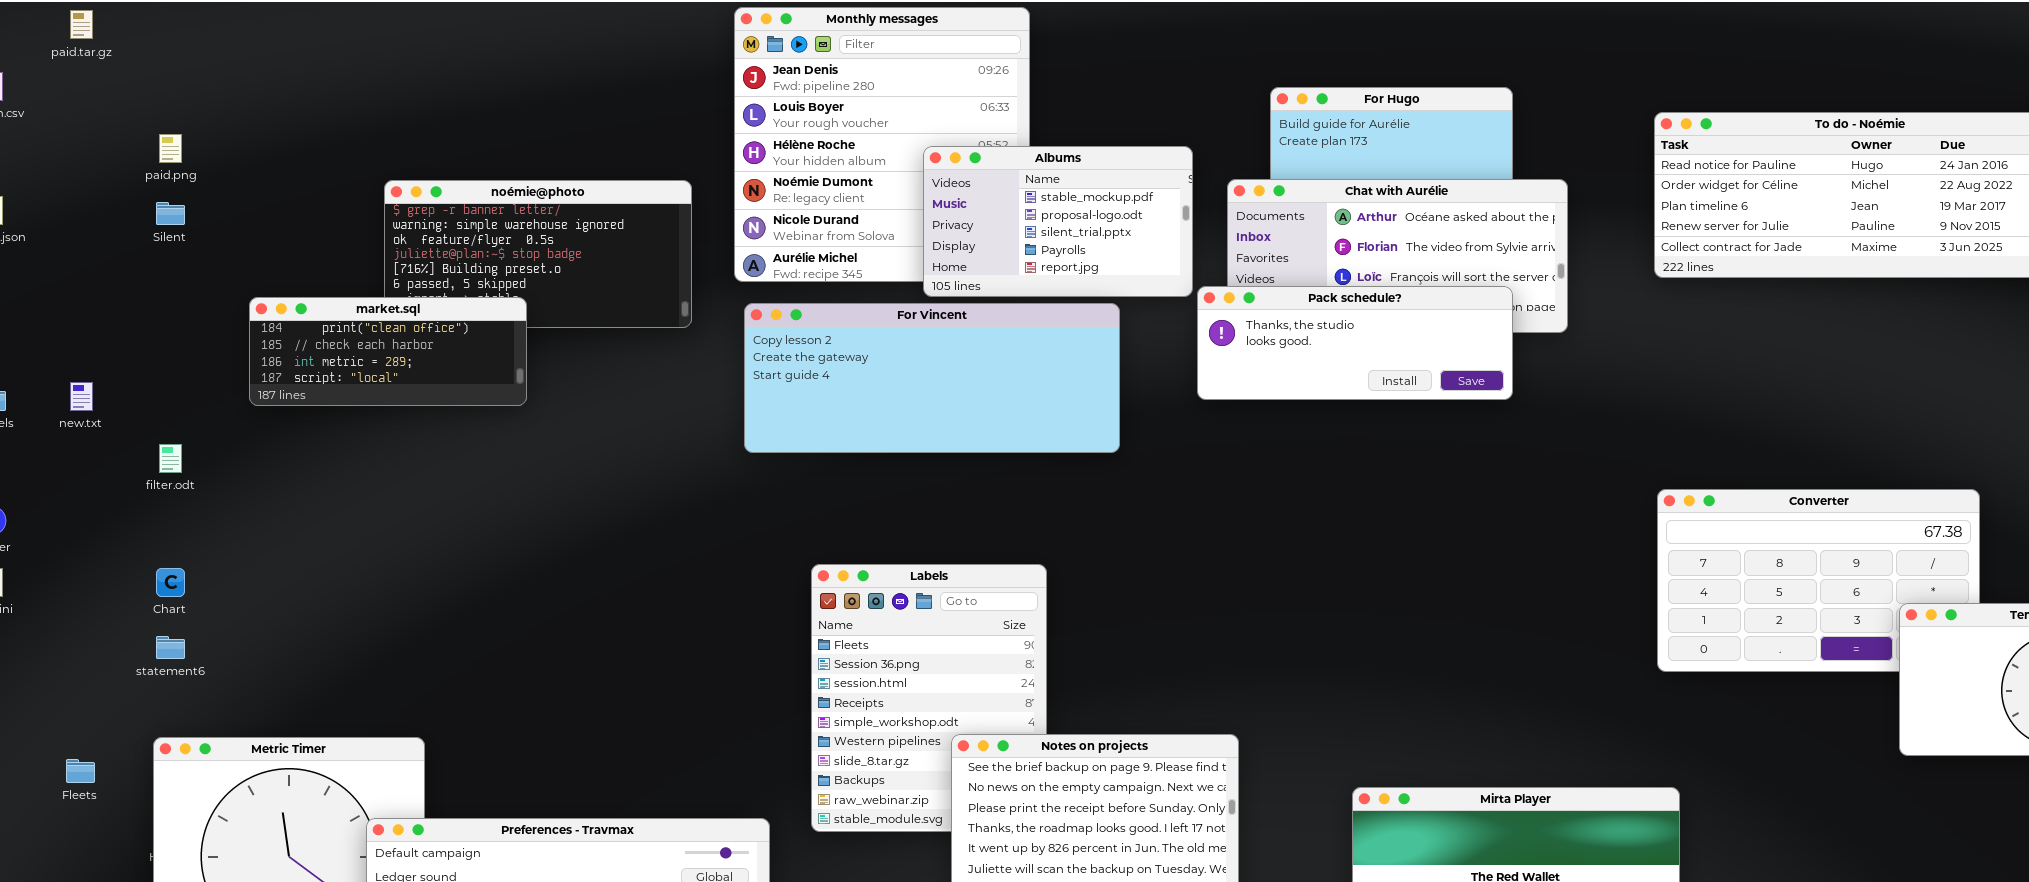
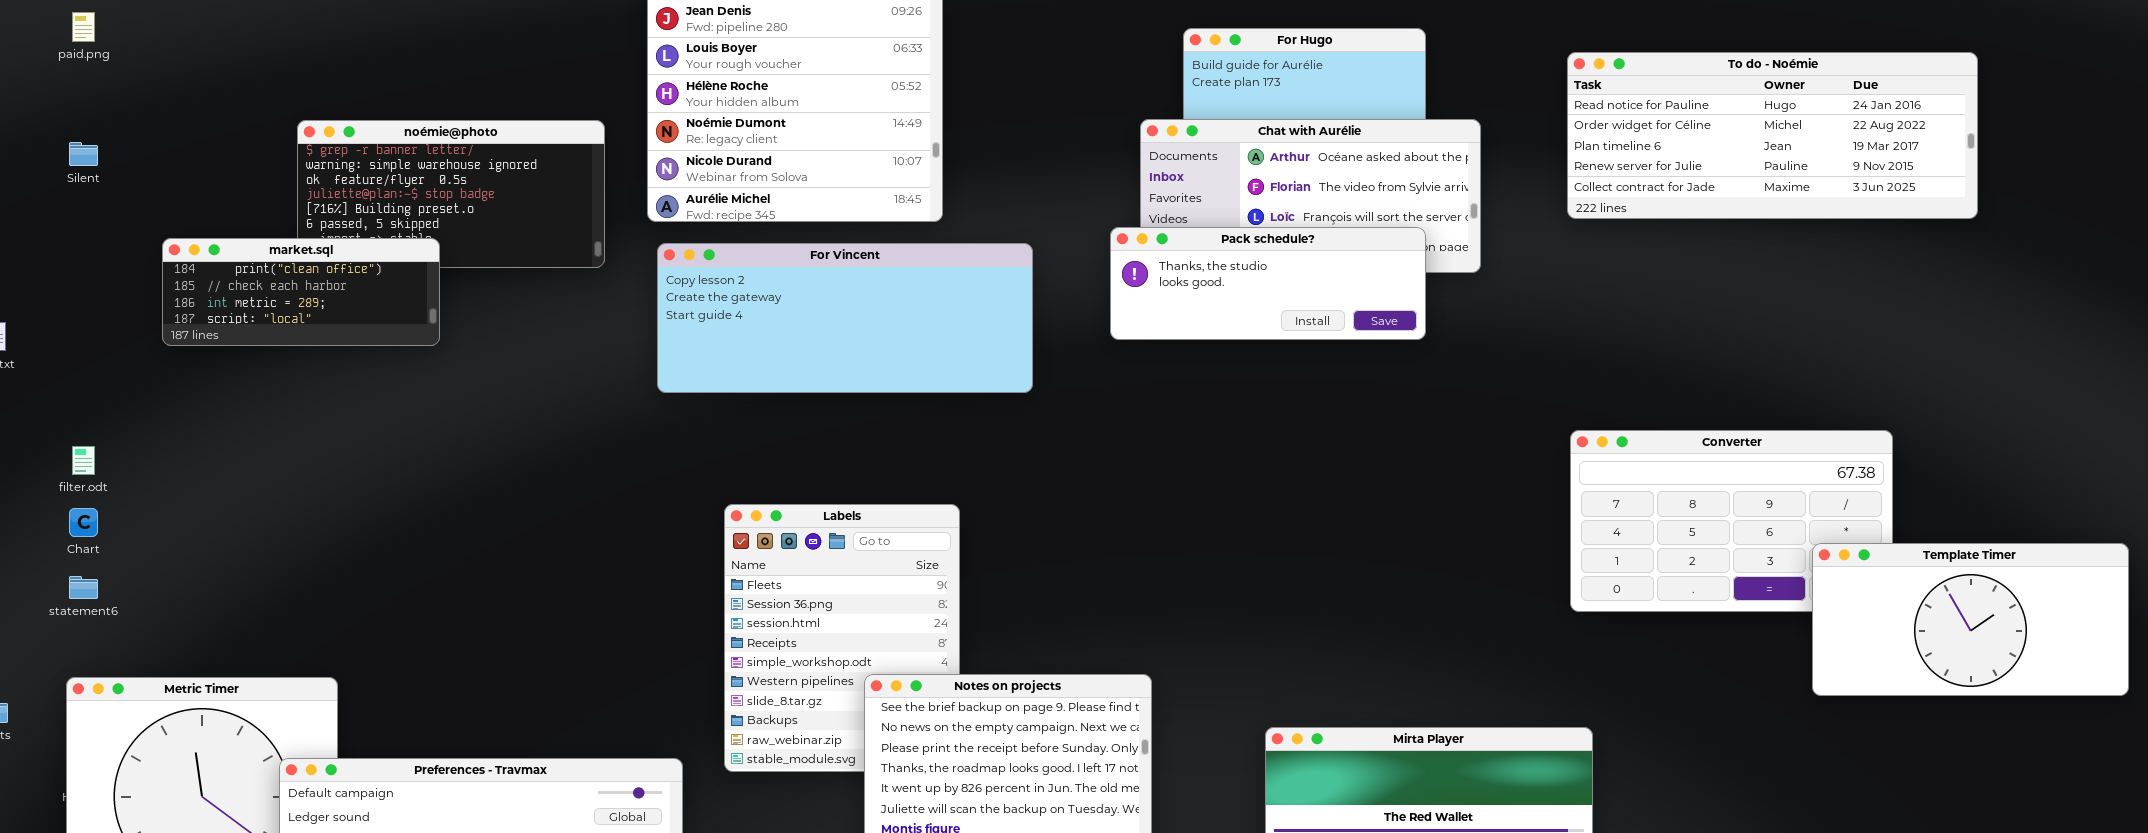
paid.png: [159,134,182,163] -> [72,12,95,42], moved
Albums: [923,146,1193,297] -> none, closed
filter.odt: [159,444,182,473] -> [72,446,95,475], moved

